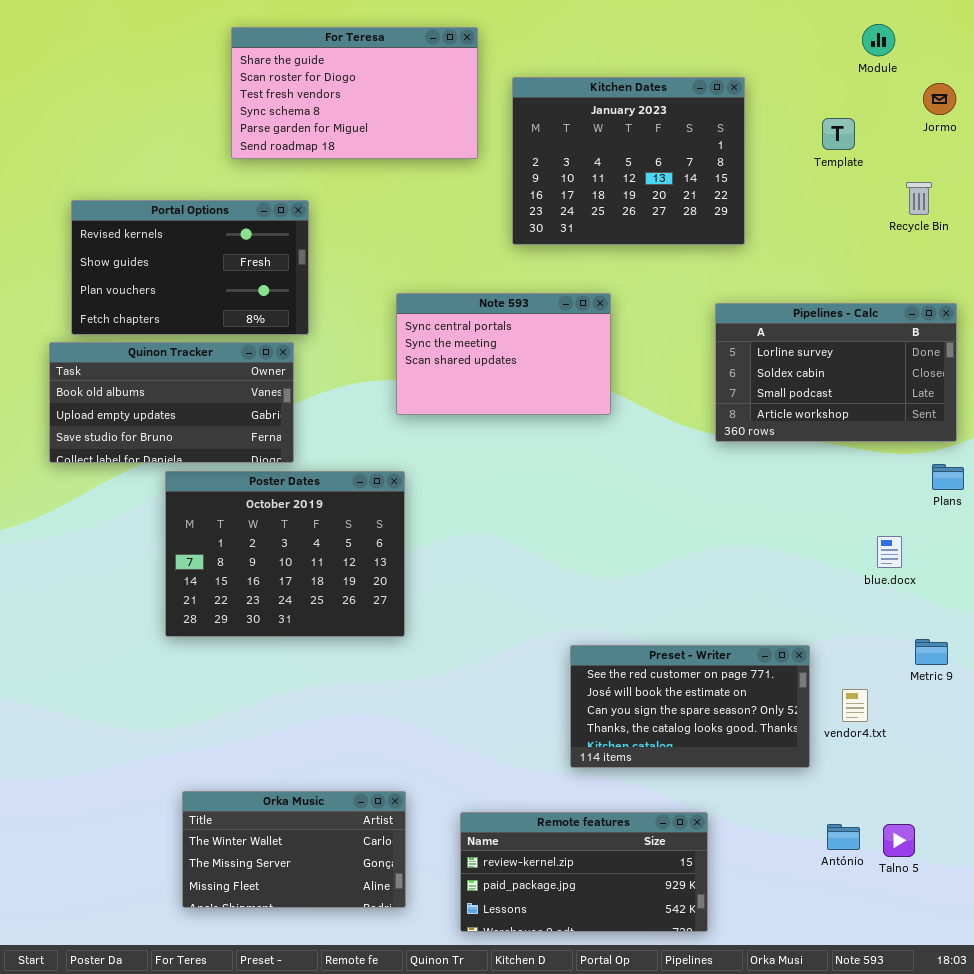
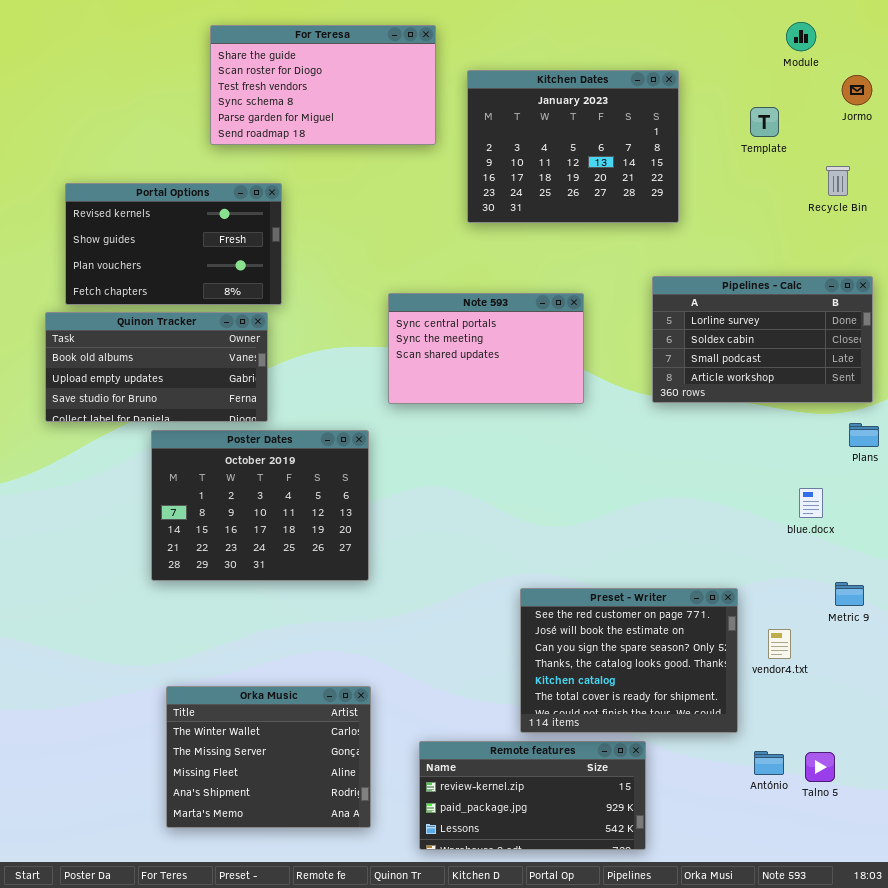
Note 593: [396,293,611,415] -> [388,293,584,404], moved
Preset - Writer: [570,645,810,768] -> [520,588,738,733], resized
Orka Music: [182,791,406,908] -> [166,686,371,828], resized

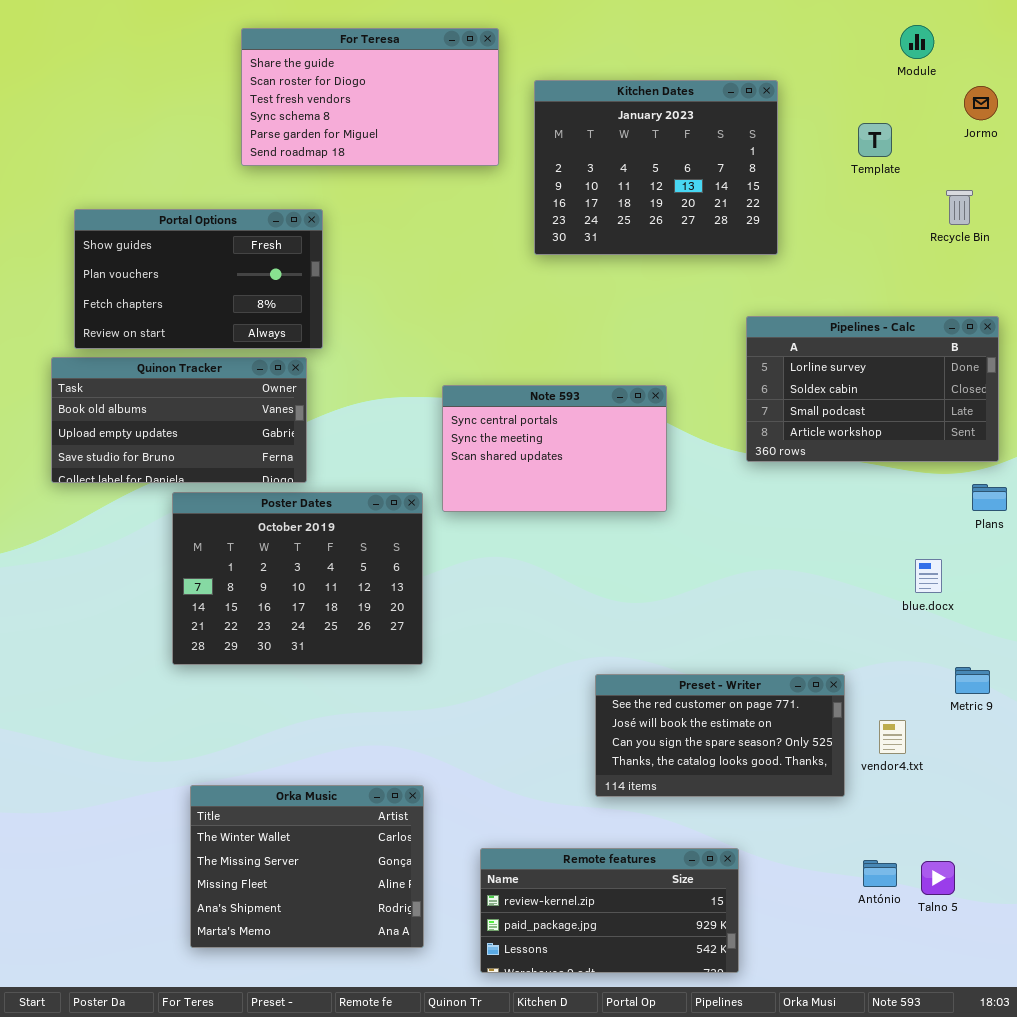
Portal Options: [65,183,282,305] -> [74,209,323,349], scrolled down 1 row
Note 593: [388,293,584,404] -> [442,385,667,512], moved
Preset - Writer: [520,588,738,733] -> [595,674,845,797], resized

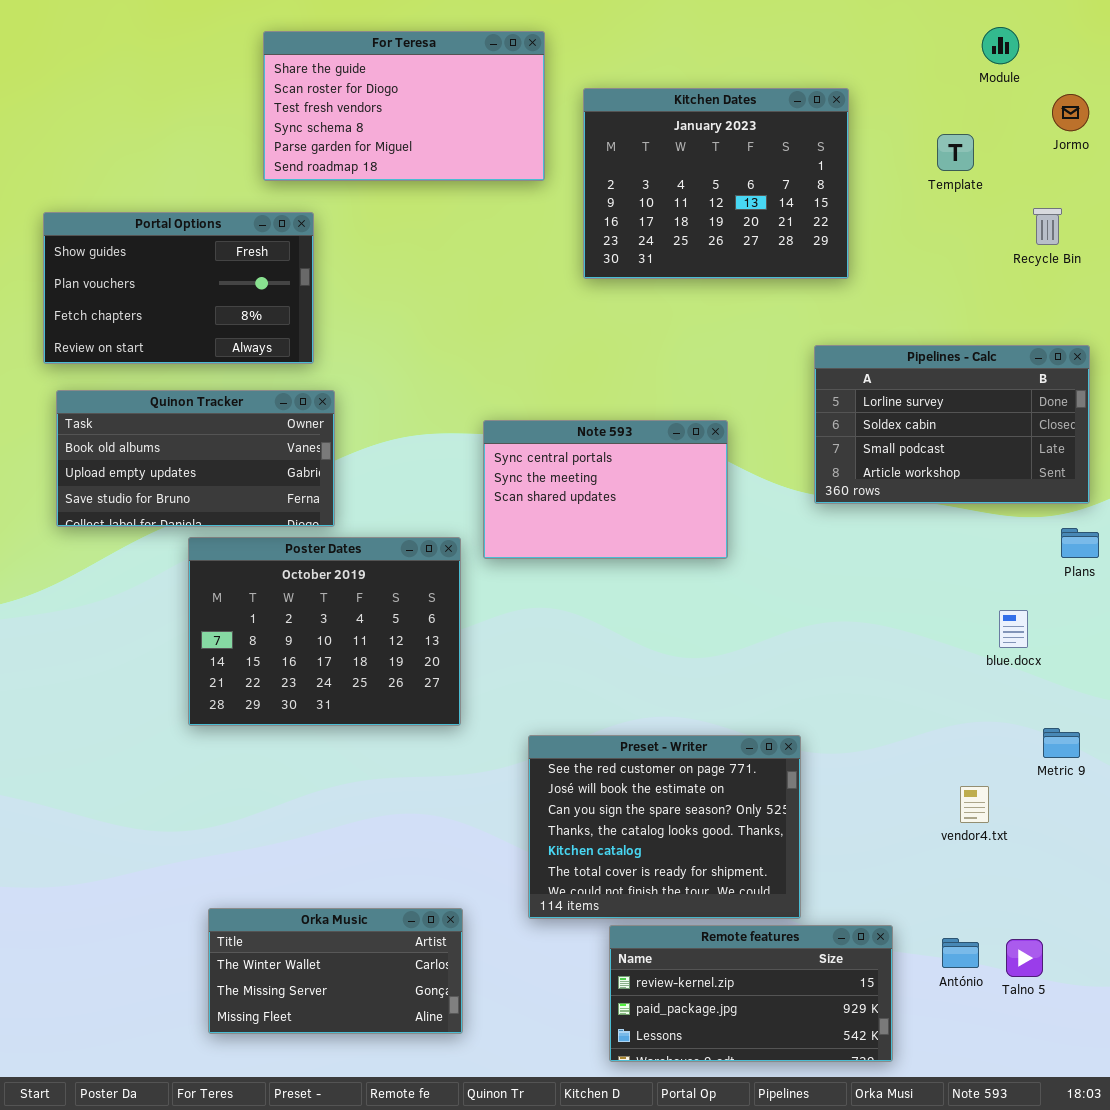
Portal Options: [74,209,323,349] -> [43,212,314,364], moved
Preset - Writer: [595,674,845,797] -> [528,735,801,919], moved, resized
Orka Music: [190,785,424,948] -> [208,908,463,1034], resized
Remote features: [480,848,739,973] -> [609,925,893,1062], moved

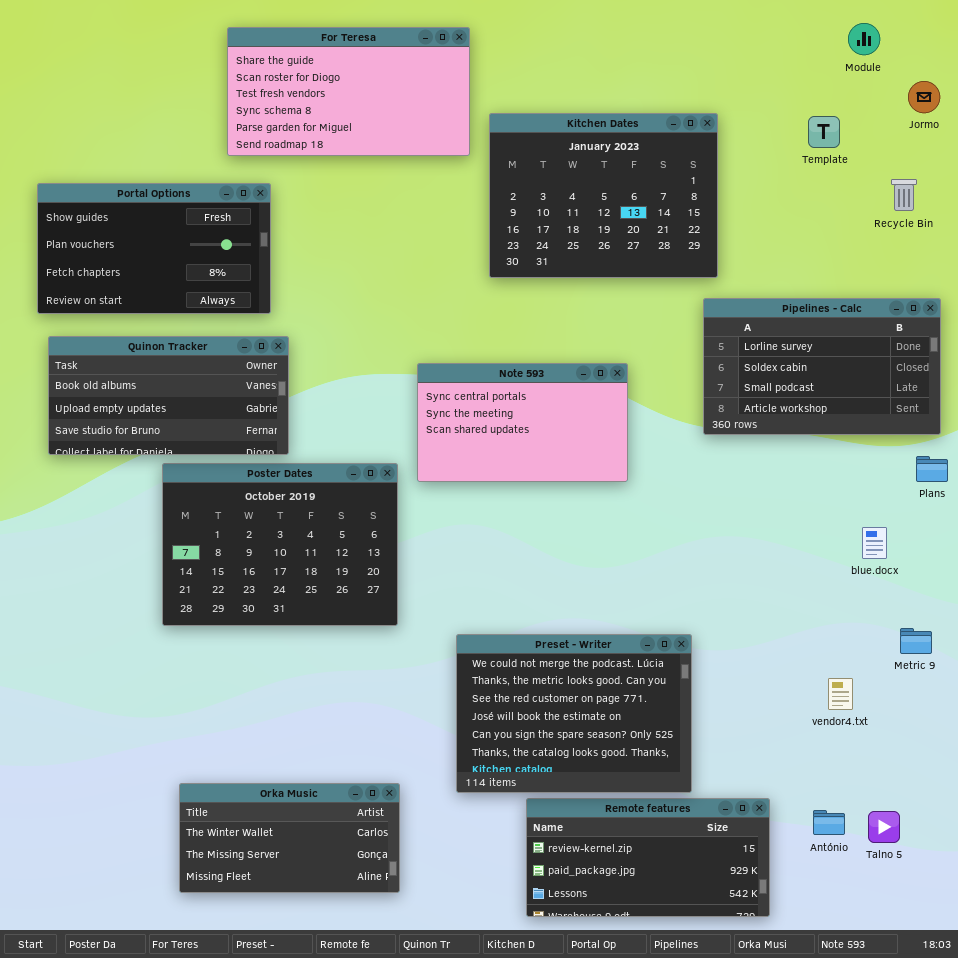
Kitchen Dates: [583,88,849,279] -> [489,113,718,278], moved
Preset - Writer: [528,735,801,919] -> [456,634,692,793], scrolled up 2 rows

